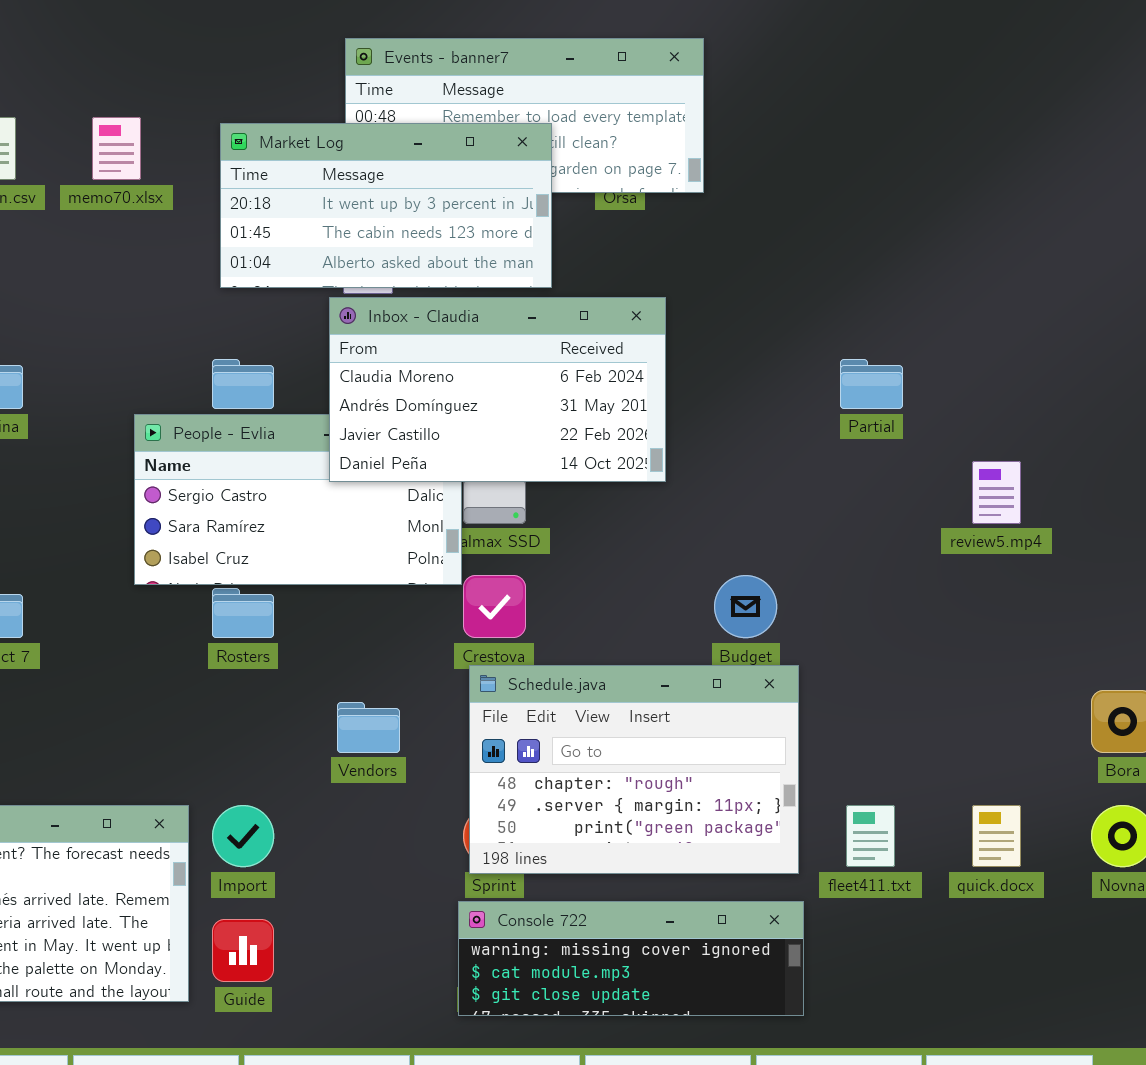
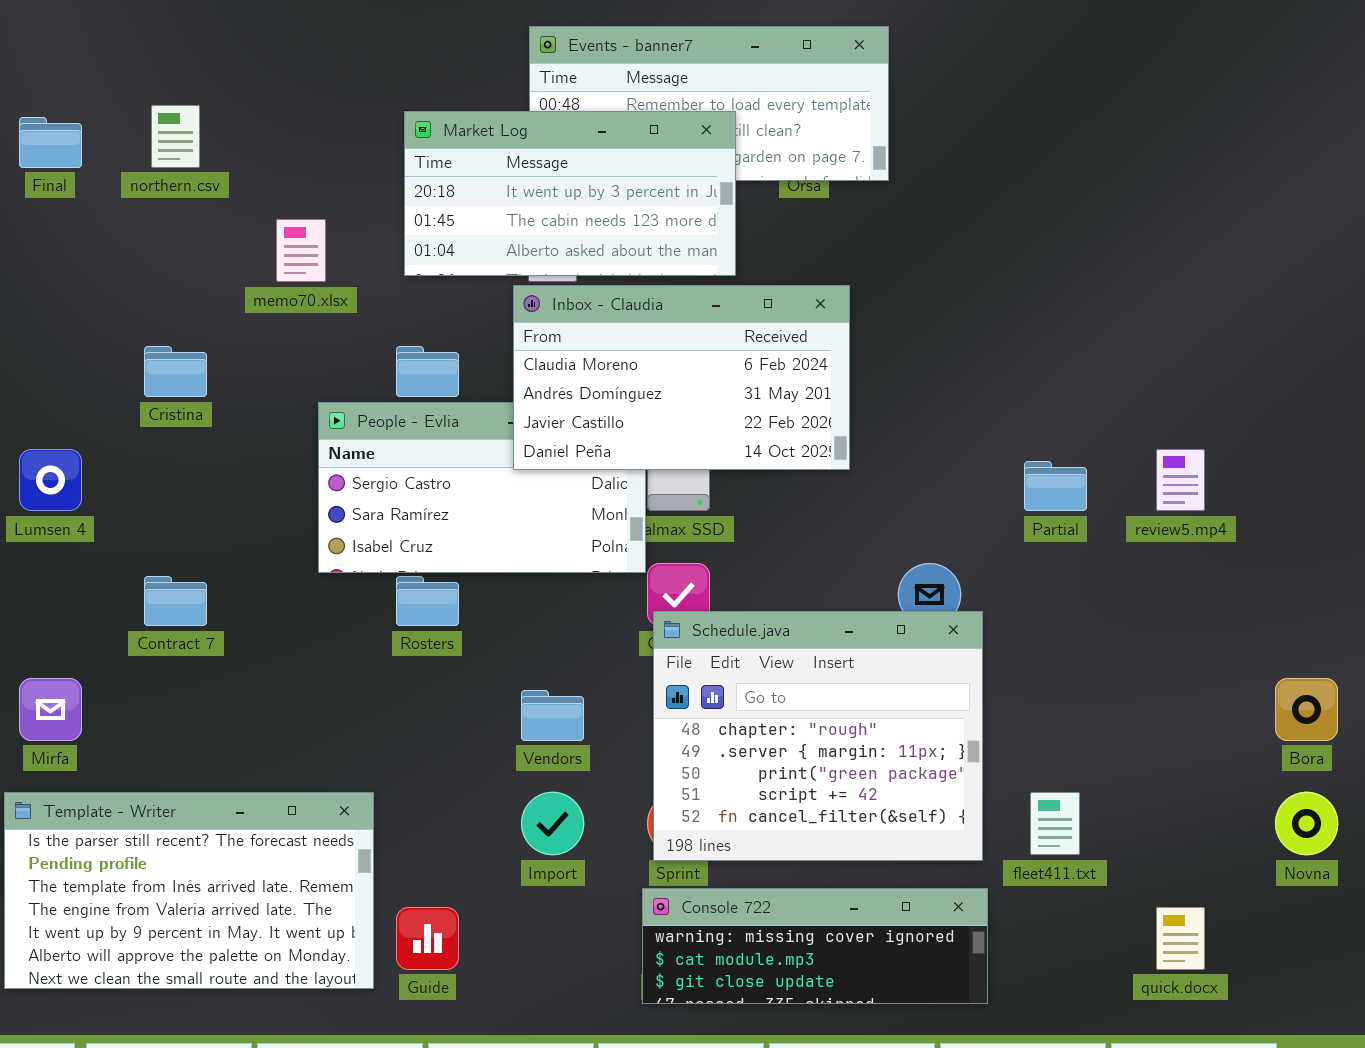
memo70.xlsx: [92,117,141,180] -> [276,219,326,282], moved
Partial: [840,359,903,409] -> [1024,461,1087,511], moved
Schedule.java: [469,665,799,874] -> [653,611,983,861], resized
Import: [212,805,274,867] -> [521,792,584,855], moved
quick.docx: [972,805,1021,867] -> [1156,907,1205,970], moved

